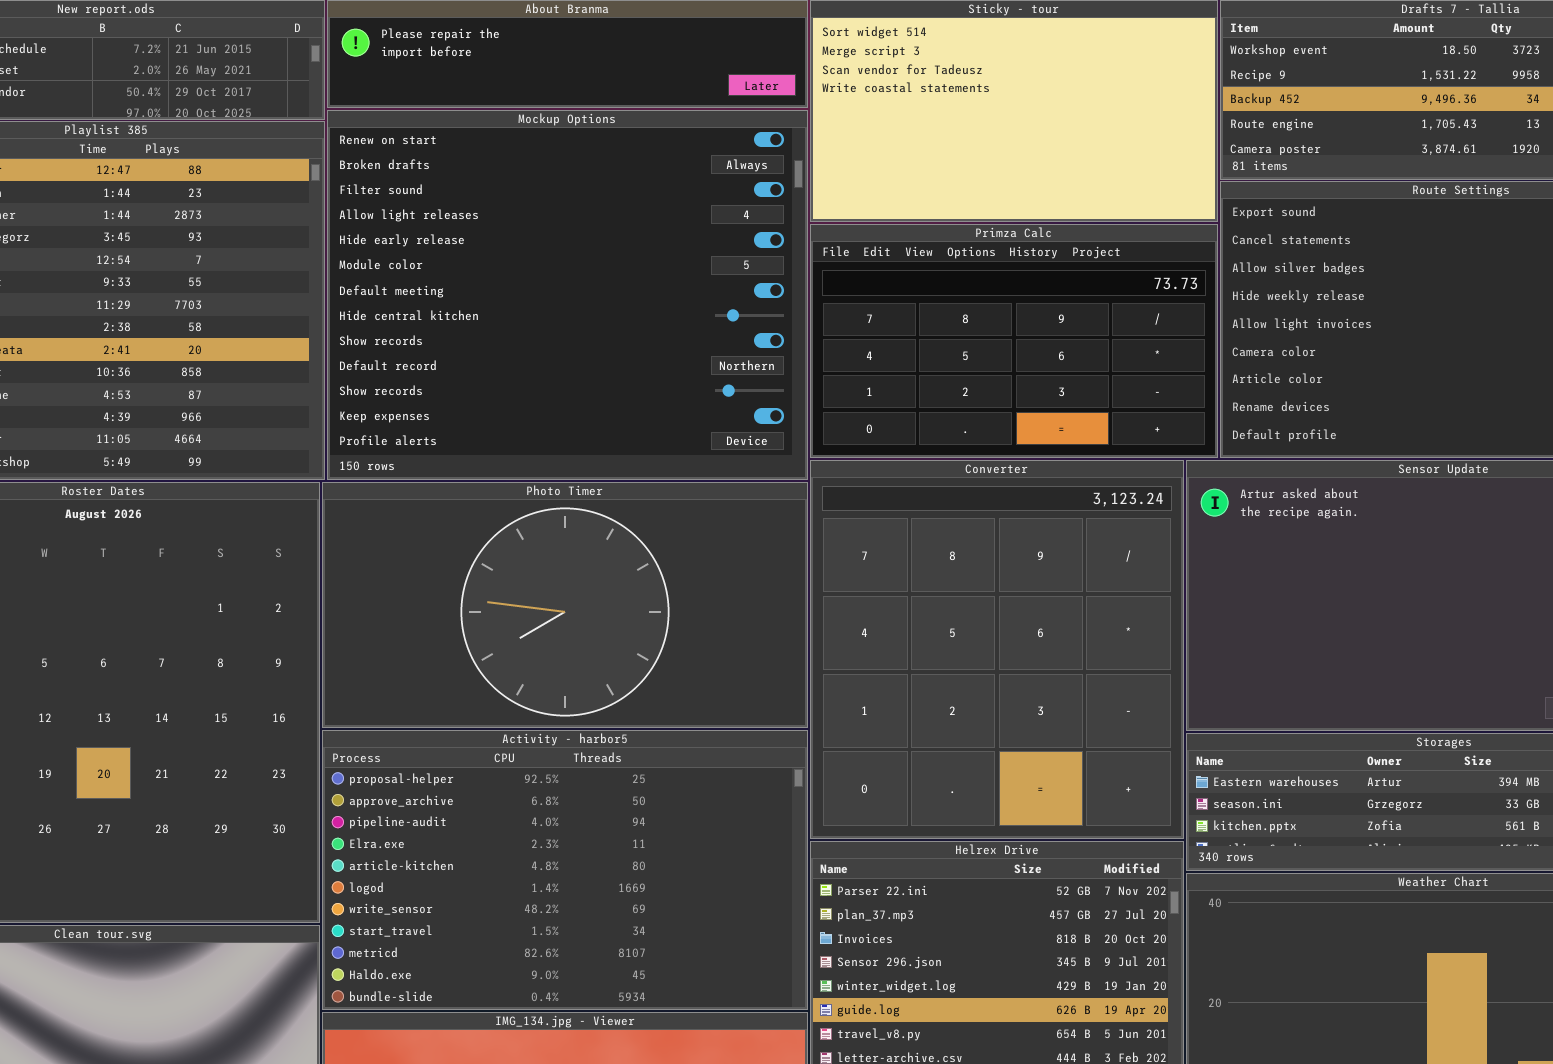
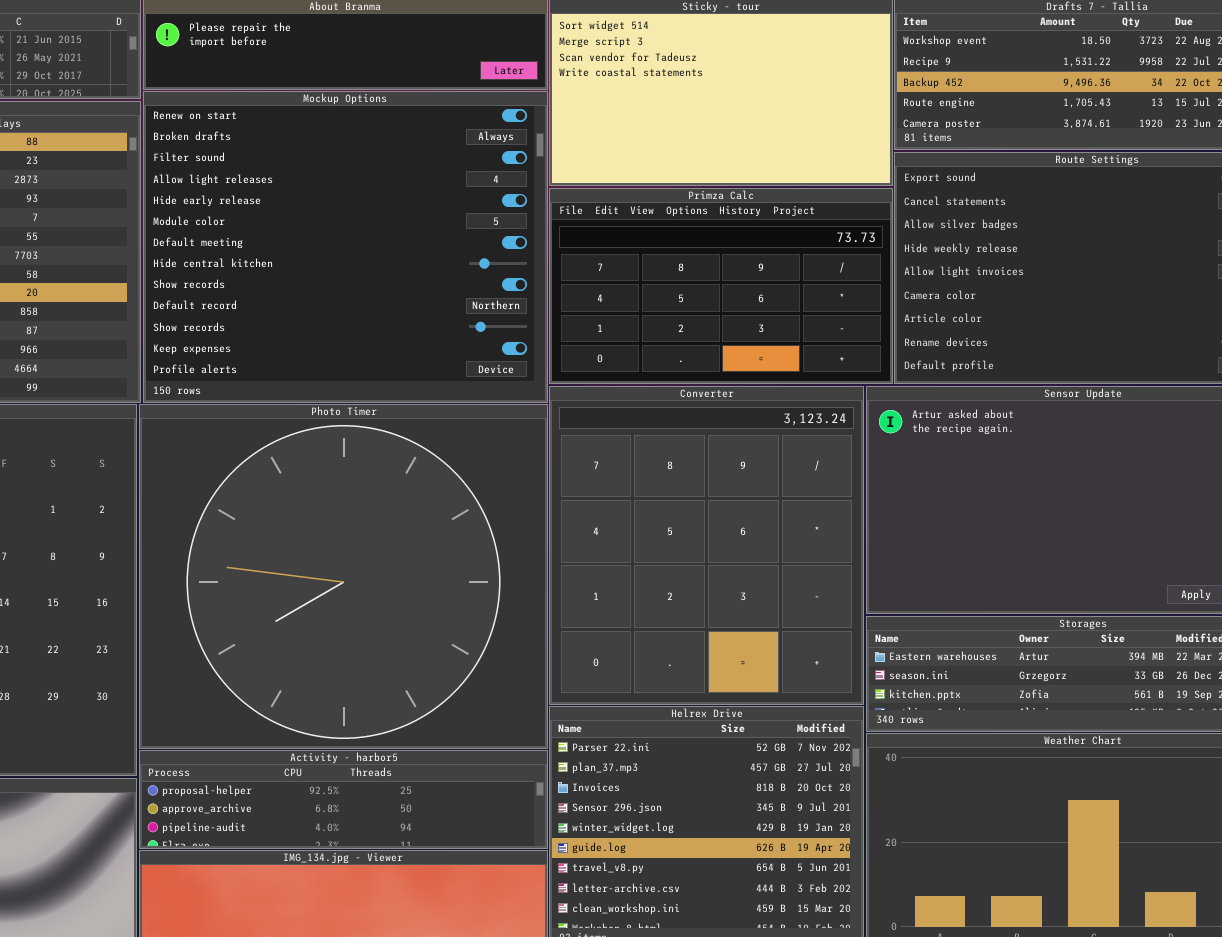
Photo Timer: [322,482,808,728] -> [139,404,548,749], resized
Activity - harbor5: [322,730,808,1010] -> [139,750,548,849], resized

